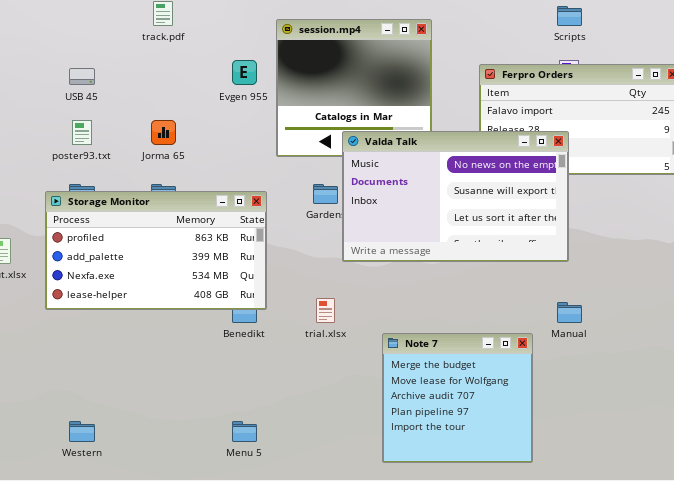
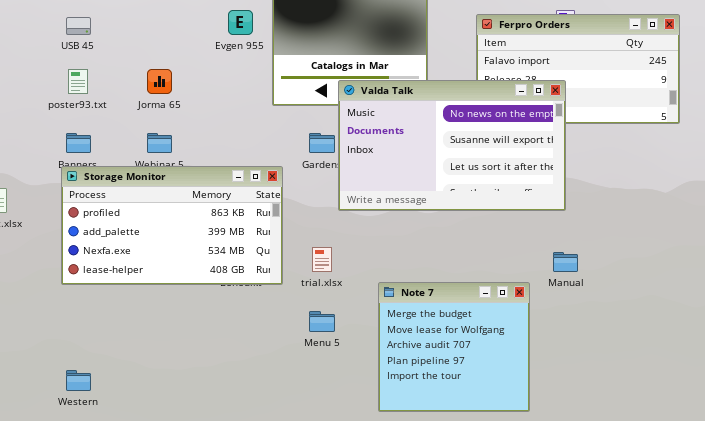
Storage Monitor: [45,191,267,310] -> [61,166,283,285], moved
Menu 5: [232,421,257,442] -> [309,311,335,332], moved

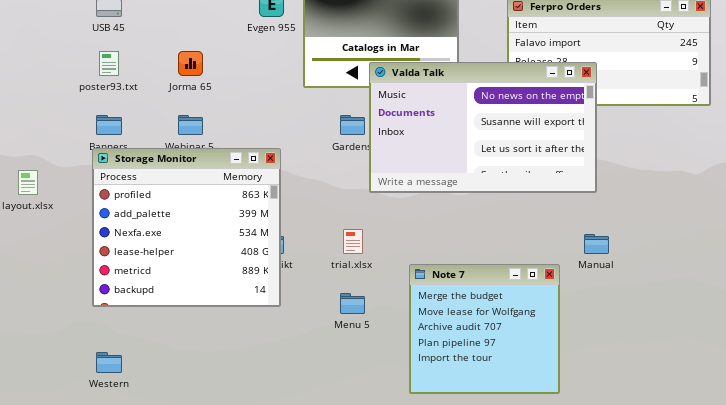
Storage Monitor: [61,166,283,285] -> [92,148,281,307], resized

